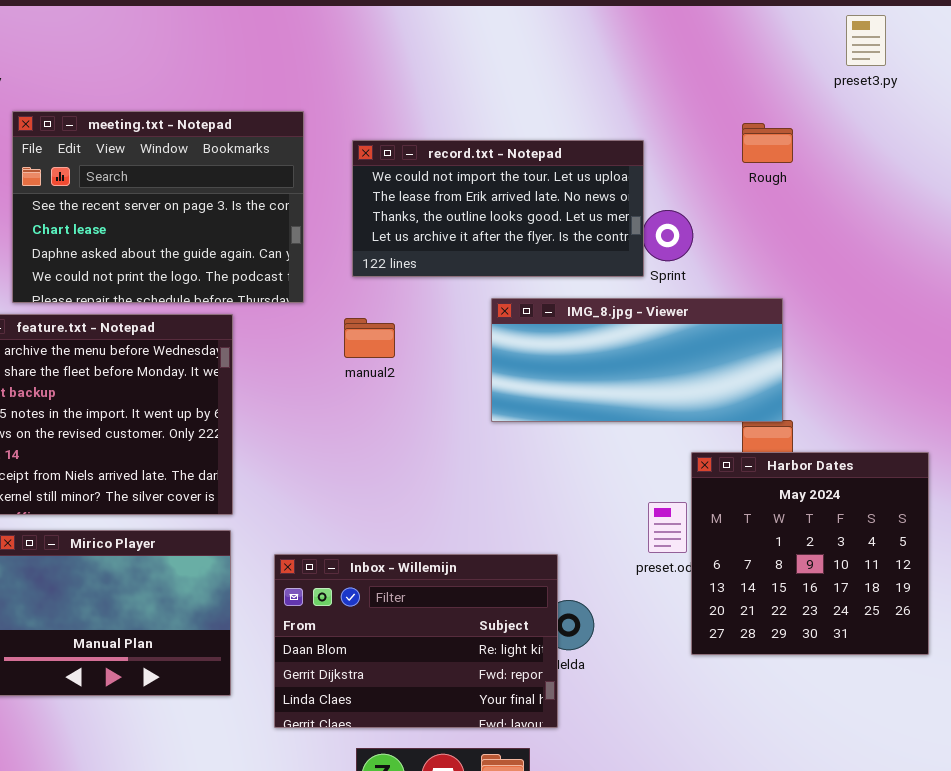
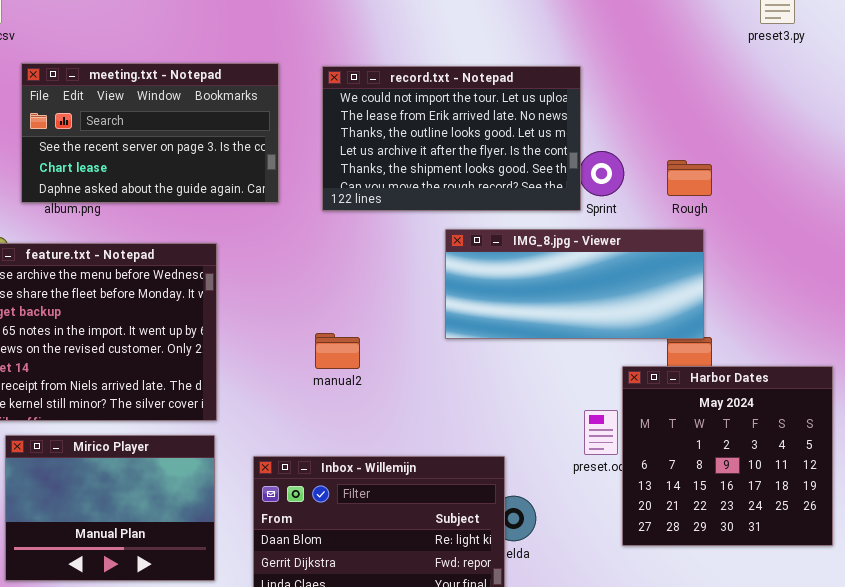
meeting.txt - Notepad: [12,111,304,303] -> [21,63,279,203], resized
Rough: [742,123,793,163] -> [667,160,712,196], moved
record.txt - Notepad: [352,140,644,277] -> [322,66,581,211], resized
manual2: [344,318,395,358] -> [315,333,360,369], moved

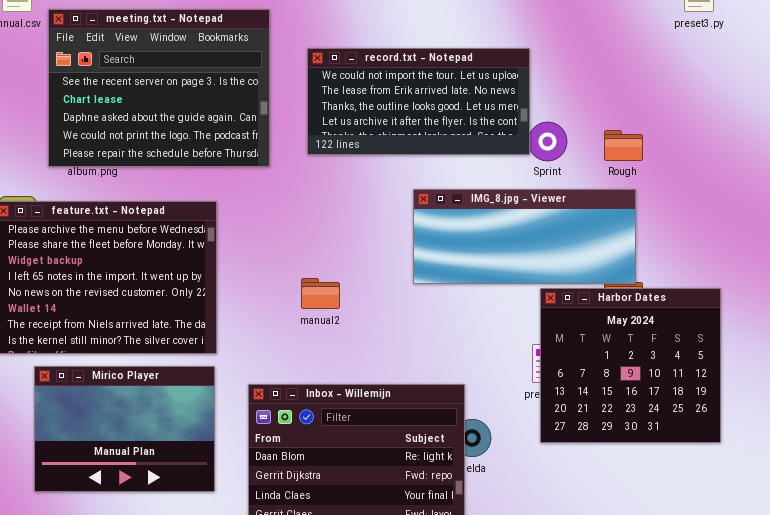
meeting.txt - Notepad: [21,63,279,203] -> [48,9,270,167], resized
record.txt - Notepad: [322,66,581,211] -> [307,48,530,155], resized
Harbor Dates: [622,366,833,546] -> [540,288,721,443], moved

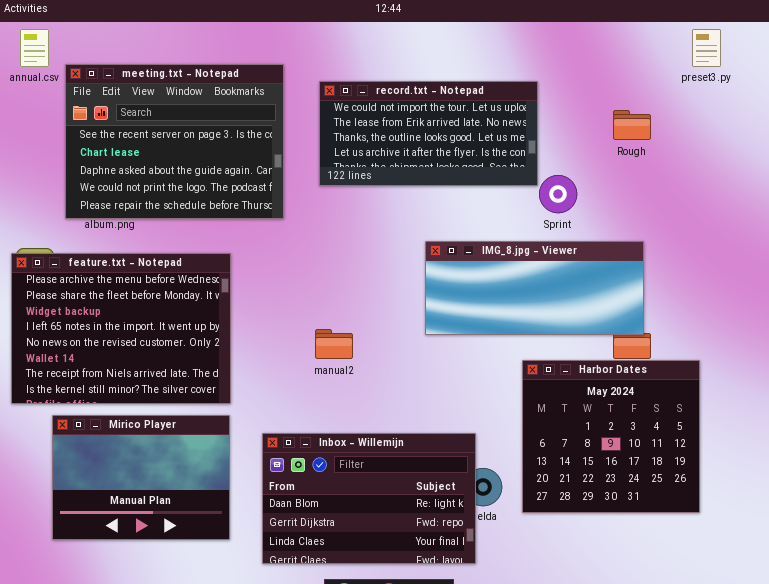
record.txt - Notepad: [307,48,530,155] -> [319,81,538,186], moved
Rough: [604,130,643,161] -> [613,110,651,140], moved
Harbor Dates: [540,288,721,443] -> [522,360,700,513], moved

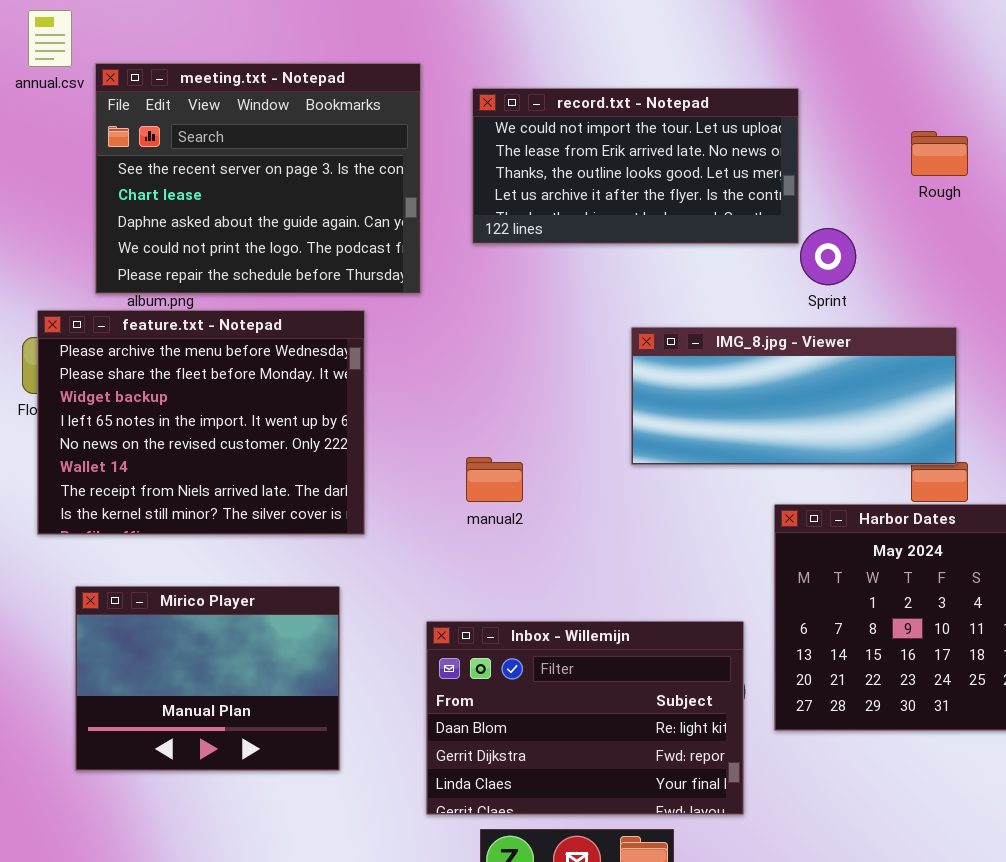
feature.txt - Notepad: [11,253,231,404] -> [37,310,365,535], moved
Inbox - Willemijn: [262,433,476,564] -> [426,621,744,815], moved

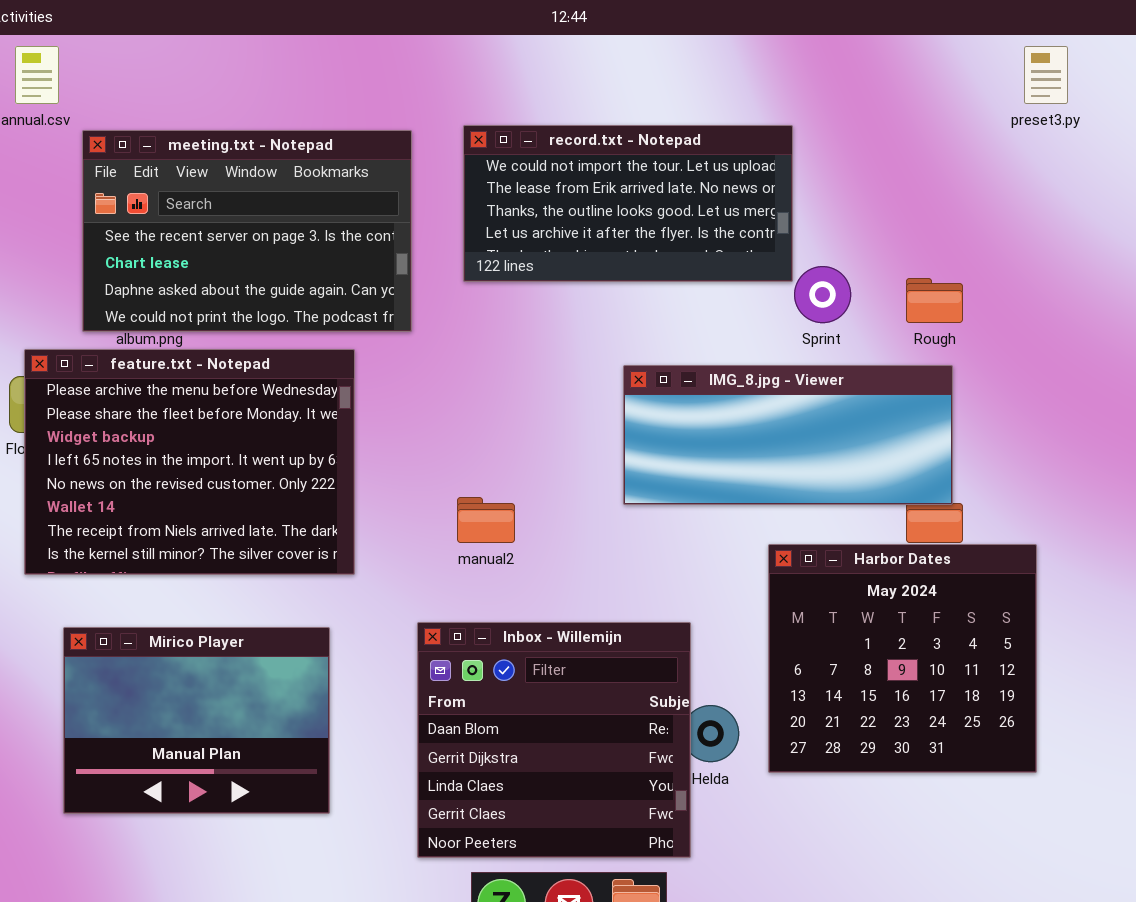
meeting.txt - Notepad: [95,63,421,294] -> [82,130,412,332], resized
Rough: [911,131,968,176] -> [906,278,963,323], moved
Inbox - Willemijn: [426,621,744,815] -> [417,622,691,858], resized

